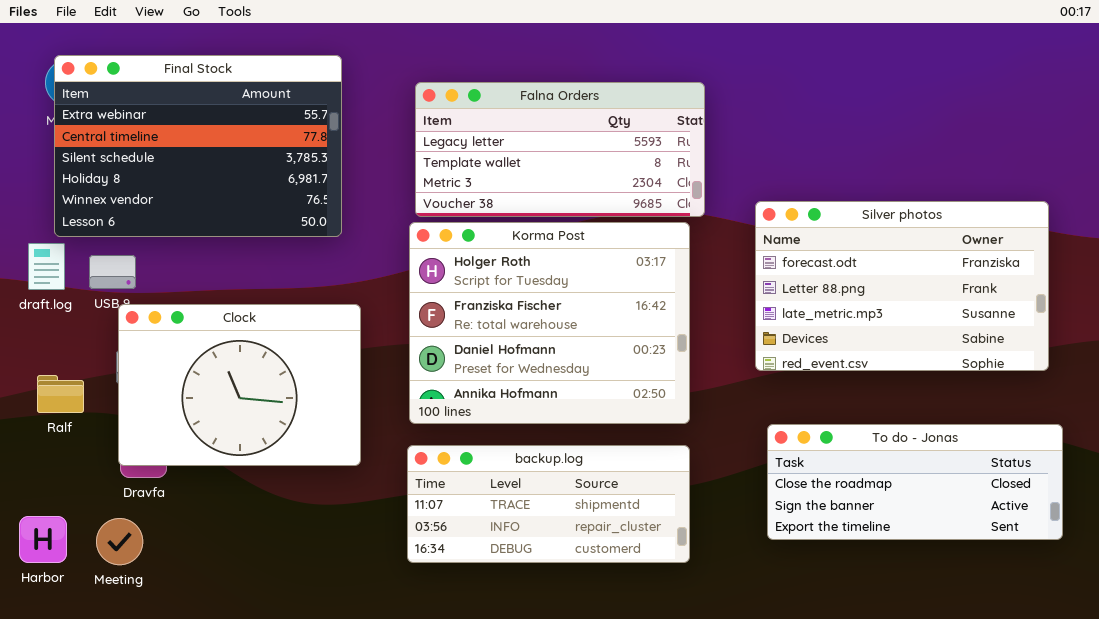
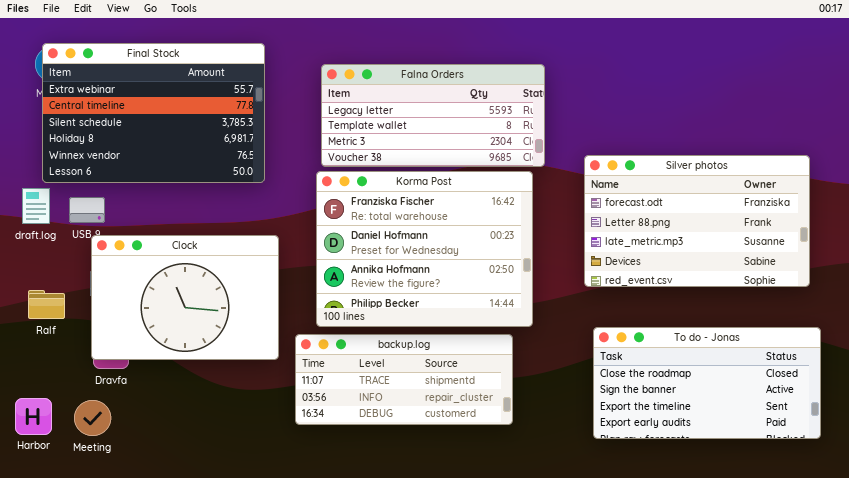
Korma Post: [409,222,690,424] -> [316,171,533,327], scrolled down 1 row
To do - Jonas: [767,424,1063,540] -> [593,327,821,439], resized
backup.log: [407,445,690,563] -> [295,334,513,425], moved

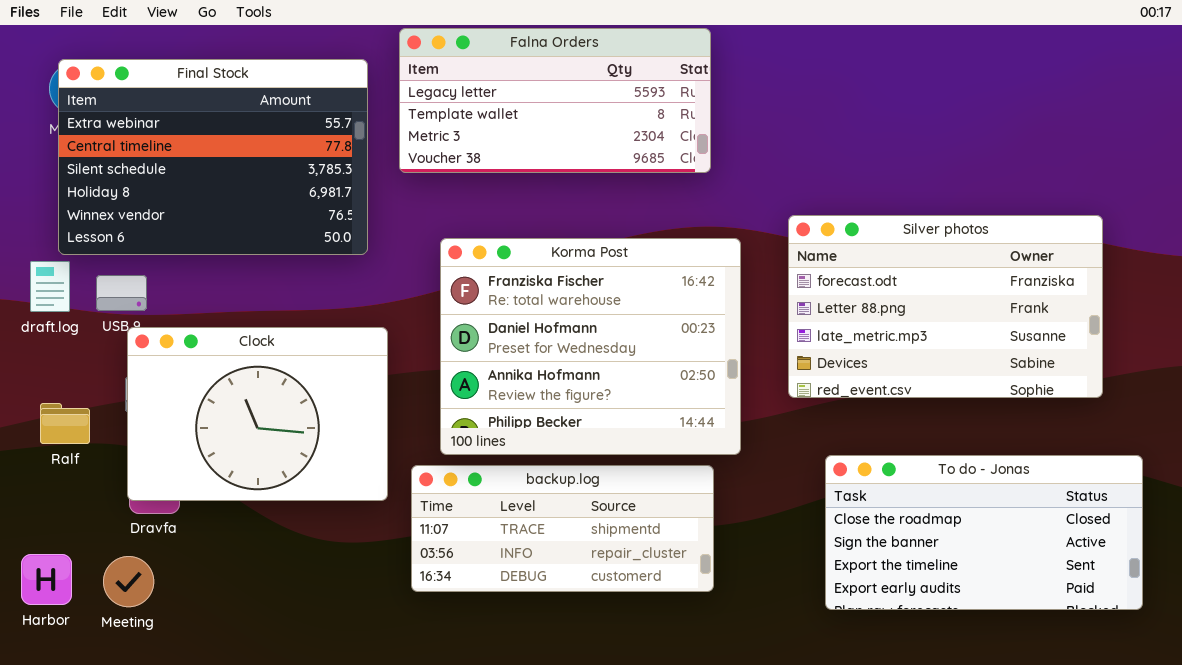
Falna Orders: [321,64,545,167] -> [399,28,711,173], moved
Silver photos: [584,155,810,287] -> [788,215,1103,398], moved

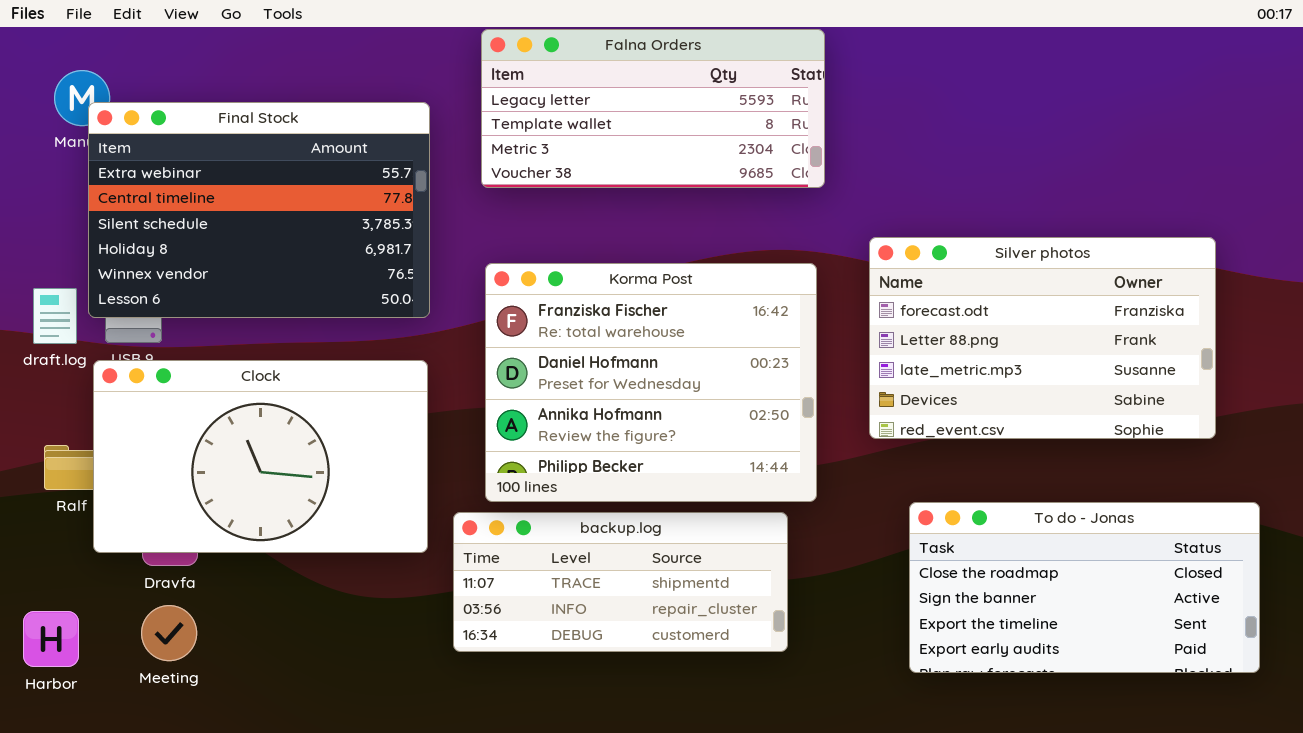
Falna Orders: [399,28,711,173] -> [481,29,825,188], moved
Final Stock: [58,59,368,255] -> [88,102,430,318], moved
Clock: [127,327,388,501] -> [93,360,428,553], resized
Meeting: [103,556,154,607] -> [141,605,197,661], moved

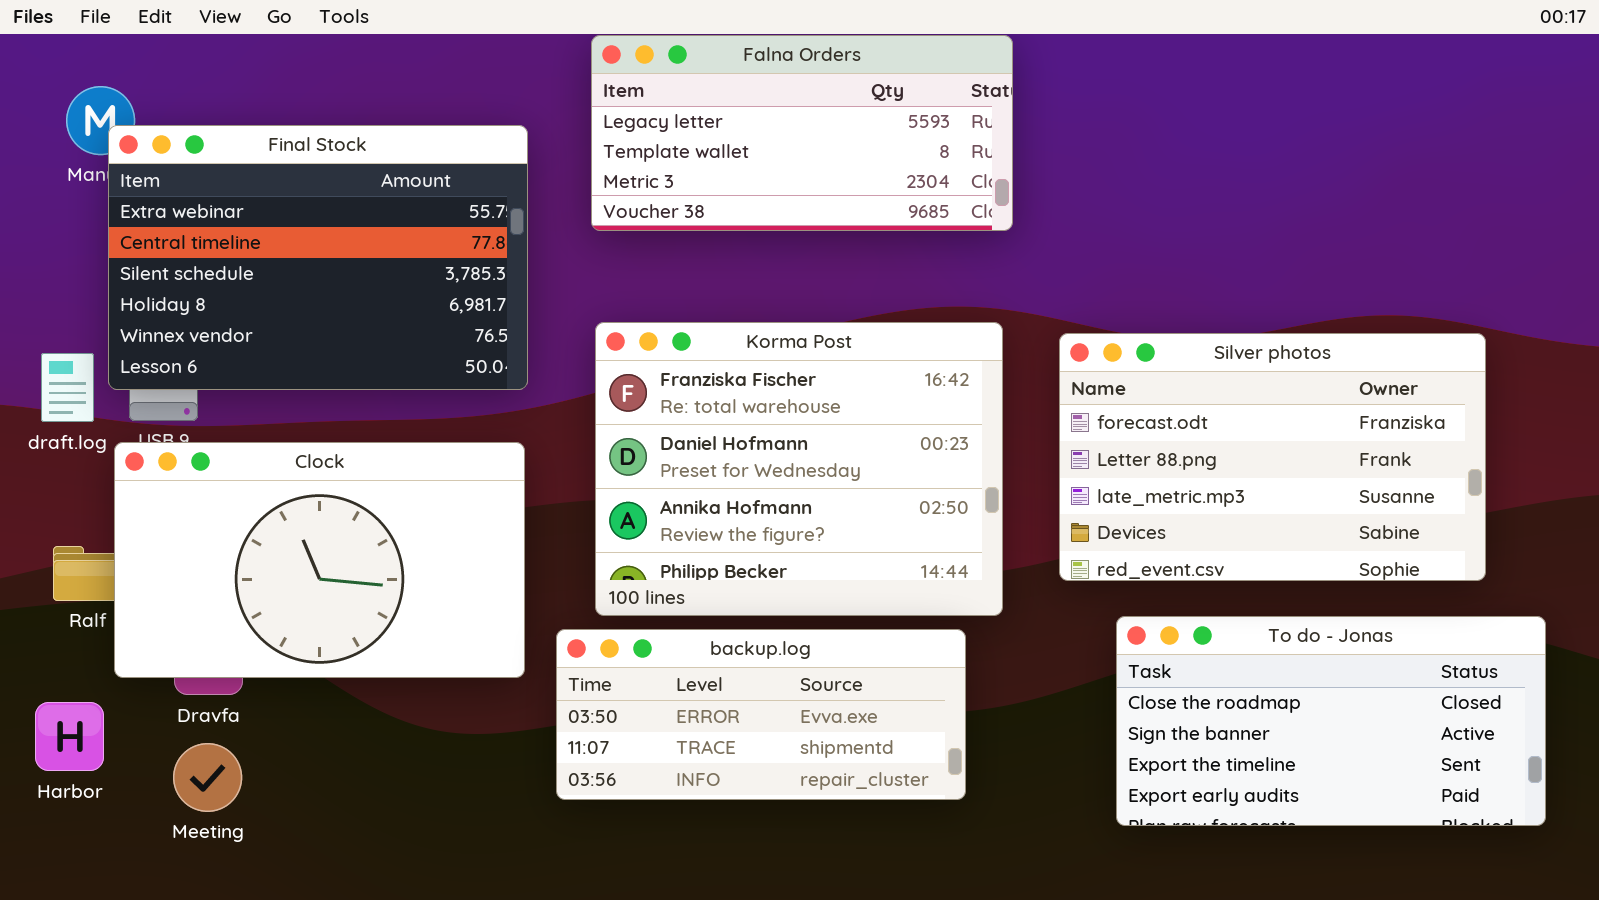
Silver photos: [869,237,1216,439] -> [1059,333,1486,581], moved
backup.log: [453,512,788,652] -> [556,629,966,800], scrolled up 1 row
Harbor: [23,611,79,667] -> [35,702,104,771], moved

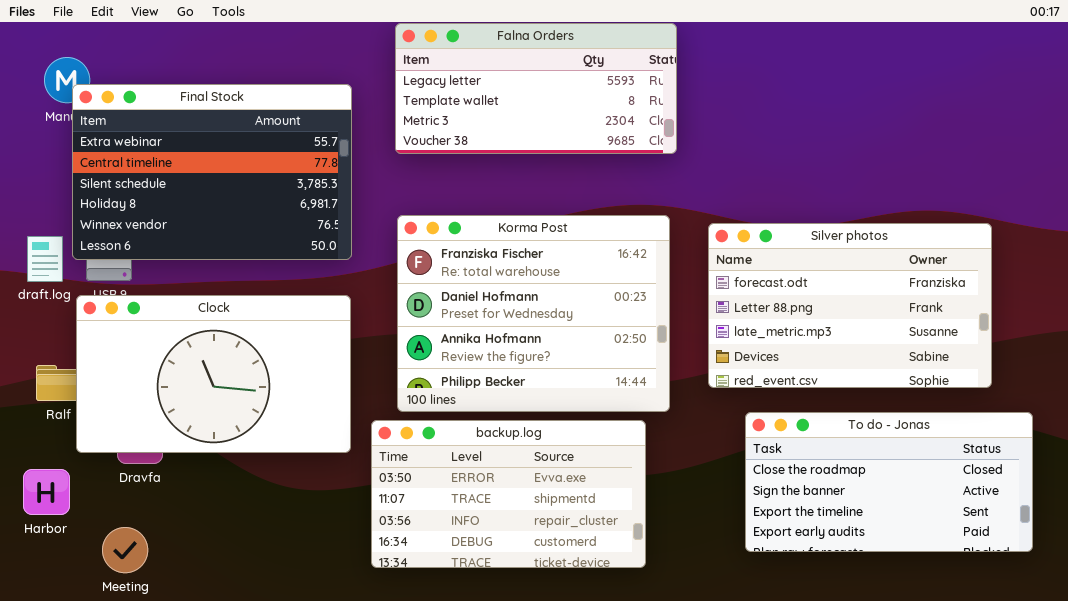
backup.log: [556,629,966,800] -> [371,420,646,568], resized
Meeting: [173,743,242,812] -> [102,527,148,573], moved

